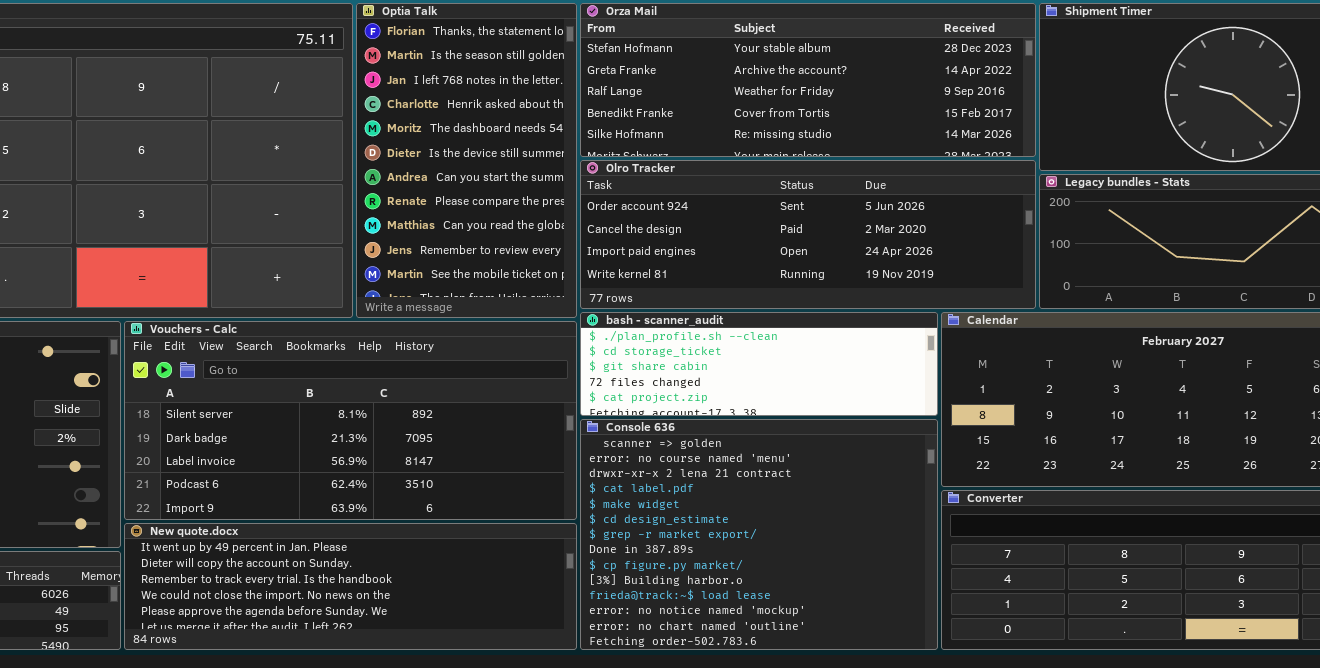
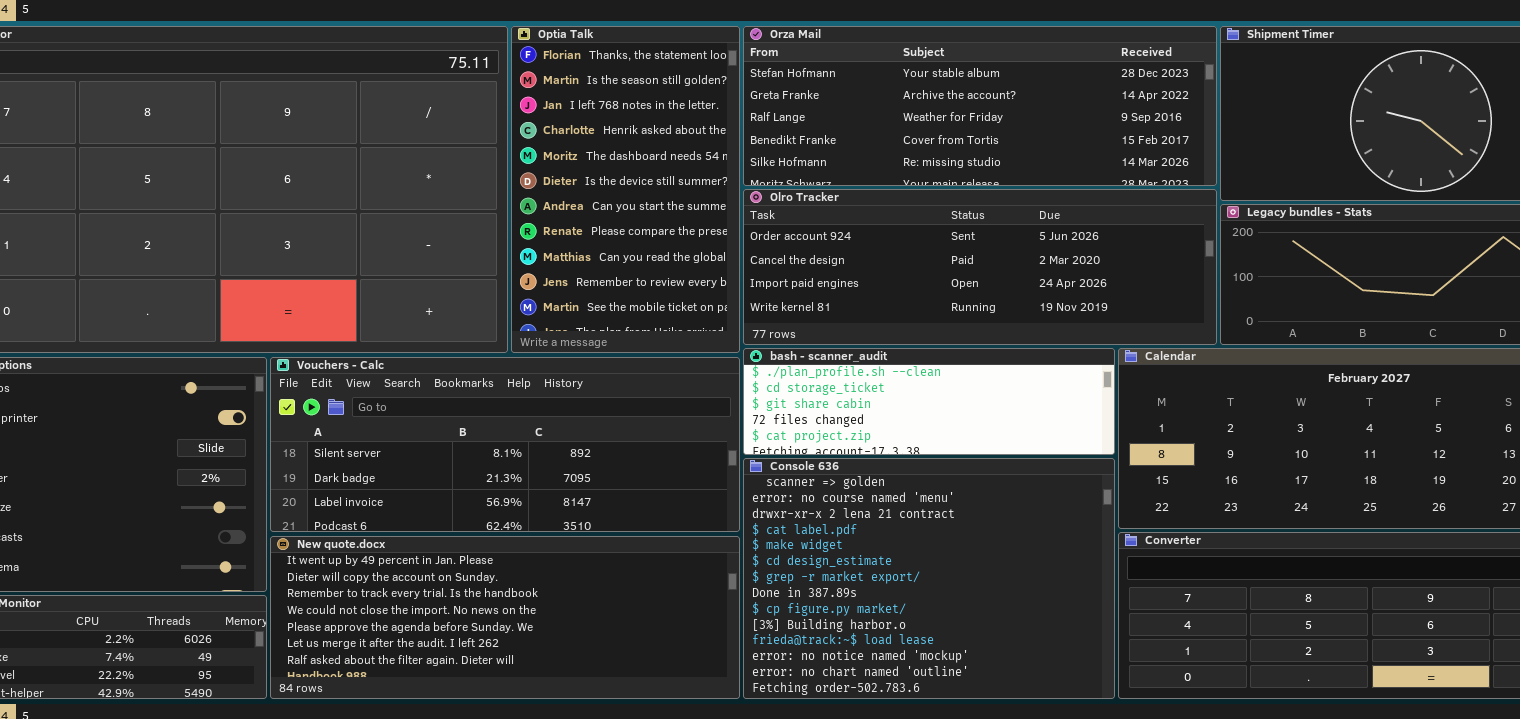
Vouchers - Calc: [124,321,577,520] -> [270,357,740,532], resized
New quote.docx: [124,523,577,650] -> [270,536,740,699], resized

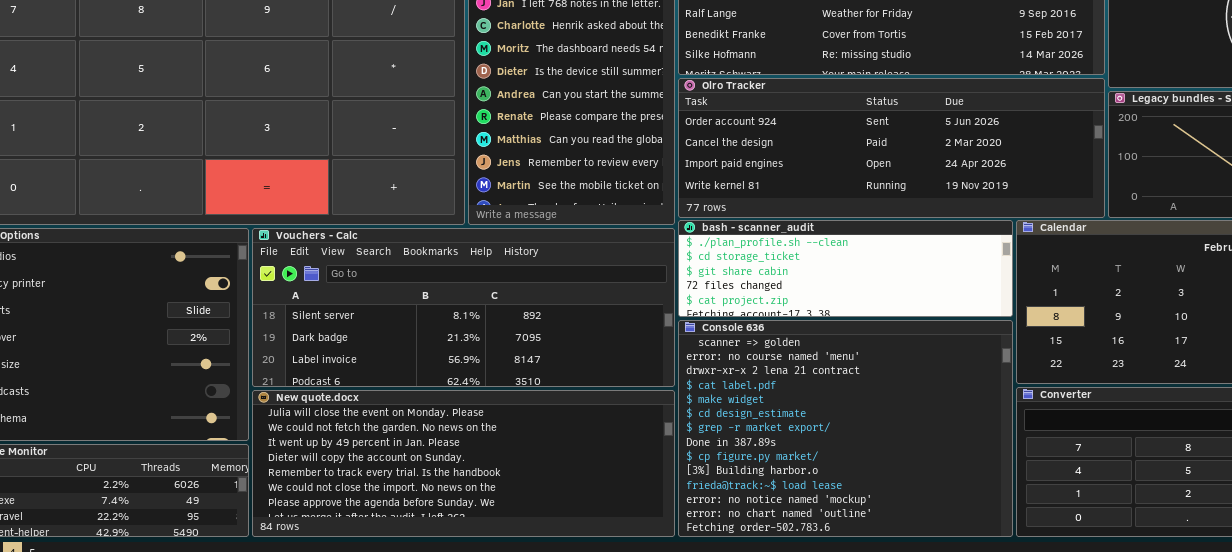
New quote.docx: [270,536,740,699] -> [252,390,675,537], scrolled up 2 rows

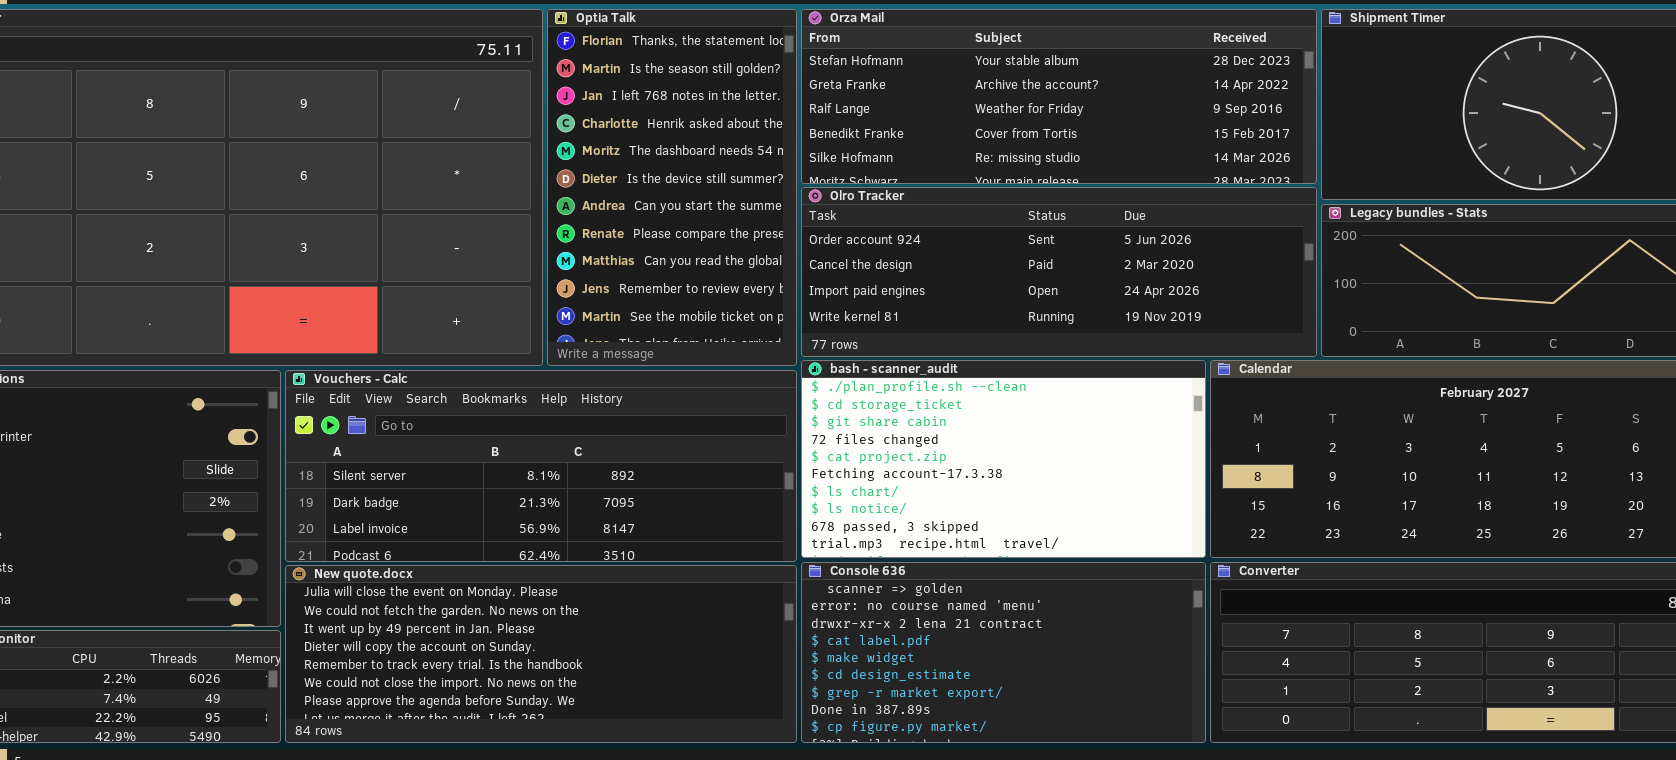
bash - scanner_audit: [678,220,1013,317] -> [801,360,1206,558], resized
Console 636: [678,320,1013,537] -> [801,562,1206,743], resized

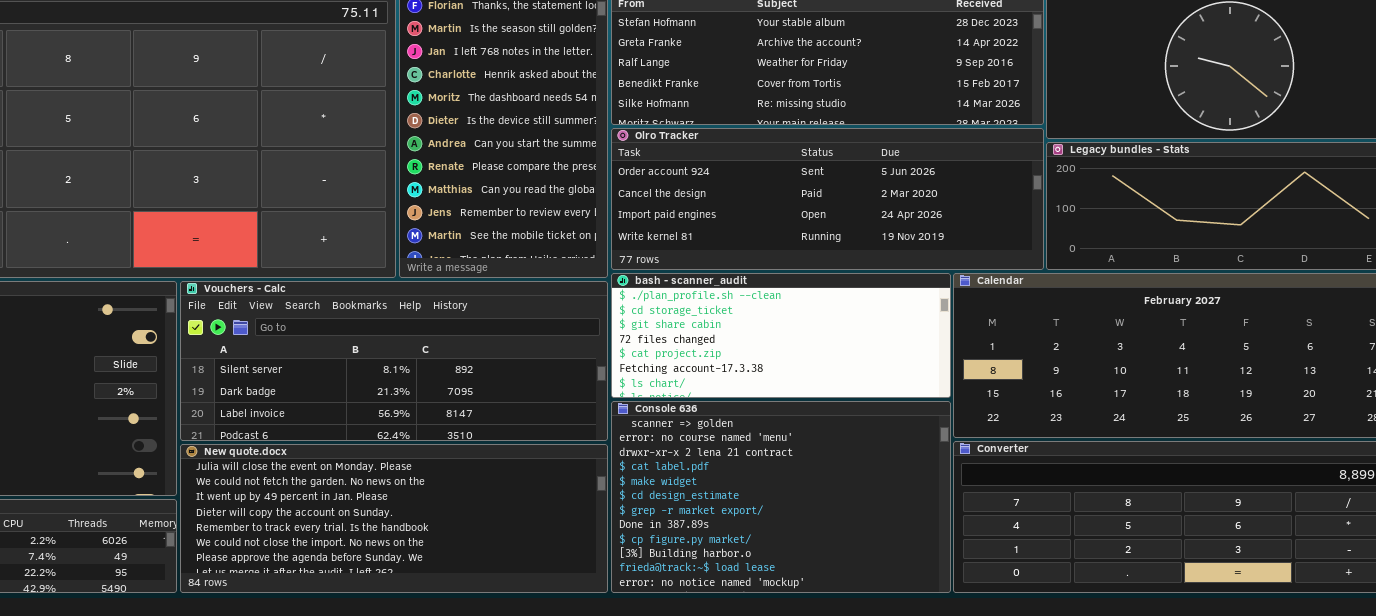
bash - scanner_audit: [801,360,1206,558] -> [611,273,951,398], resized
Console 636: [801,562,1206,743] -> [611,401,951,593], resized

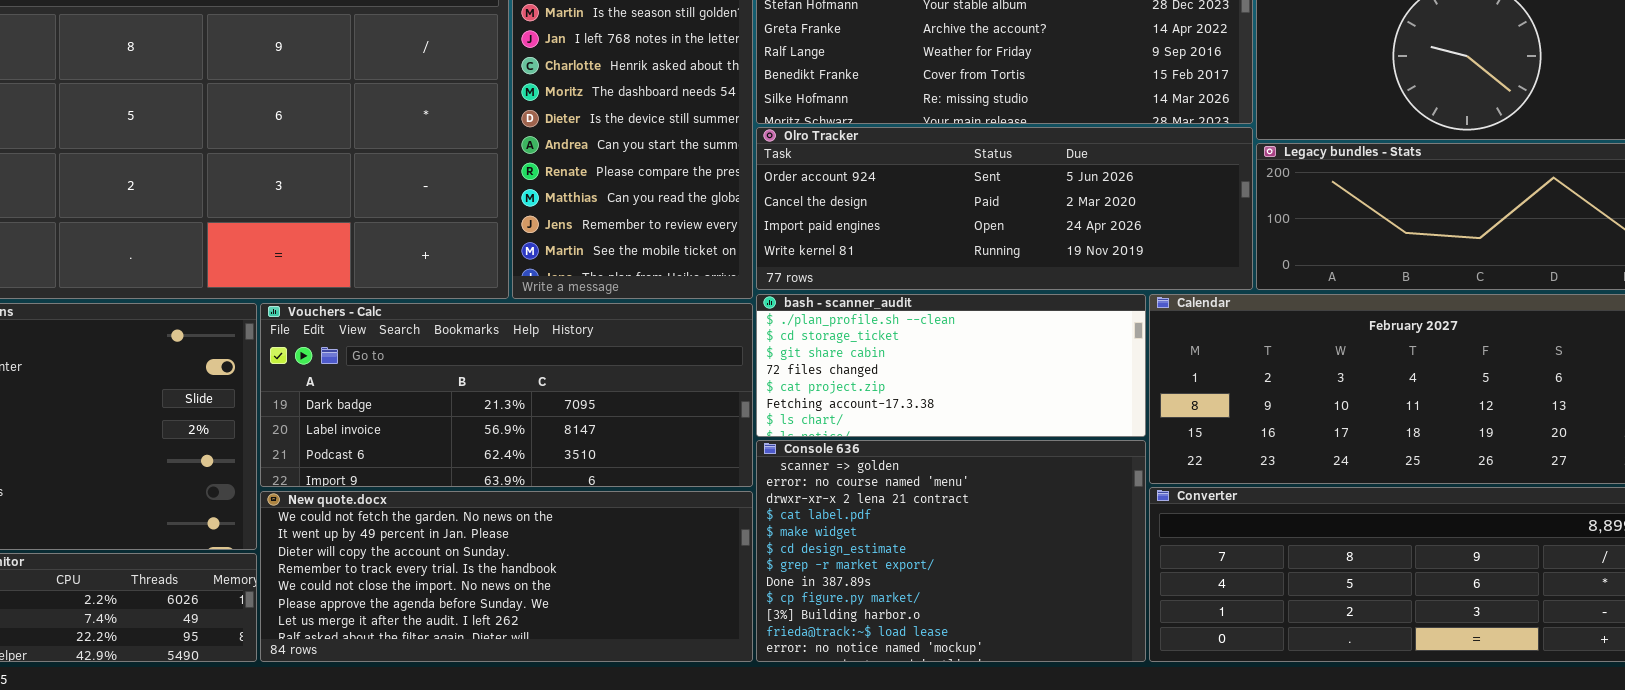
Vouchers - Calc: [180,281,608,441] -> [260,303,753,487], scrolled down 1 row
New quote.docx: [180,444,608,593] -> [260,491,753,662], scrolled down 1 row

